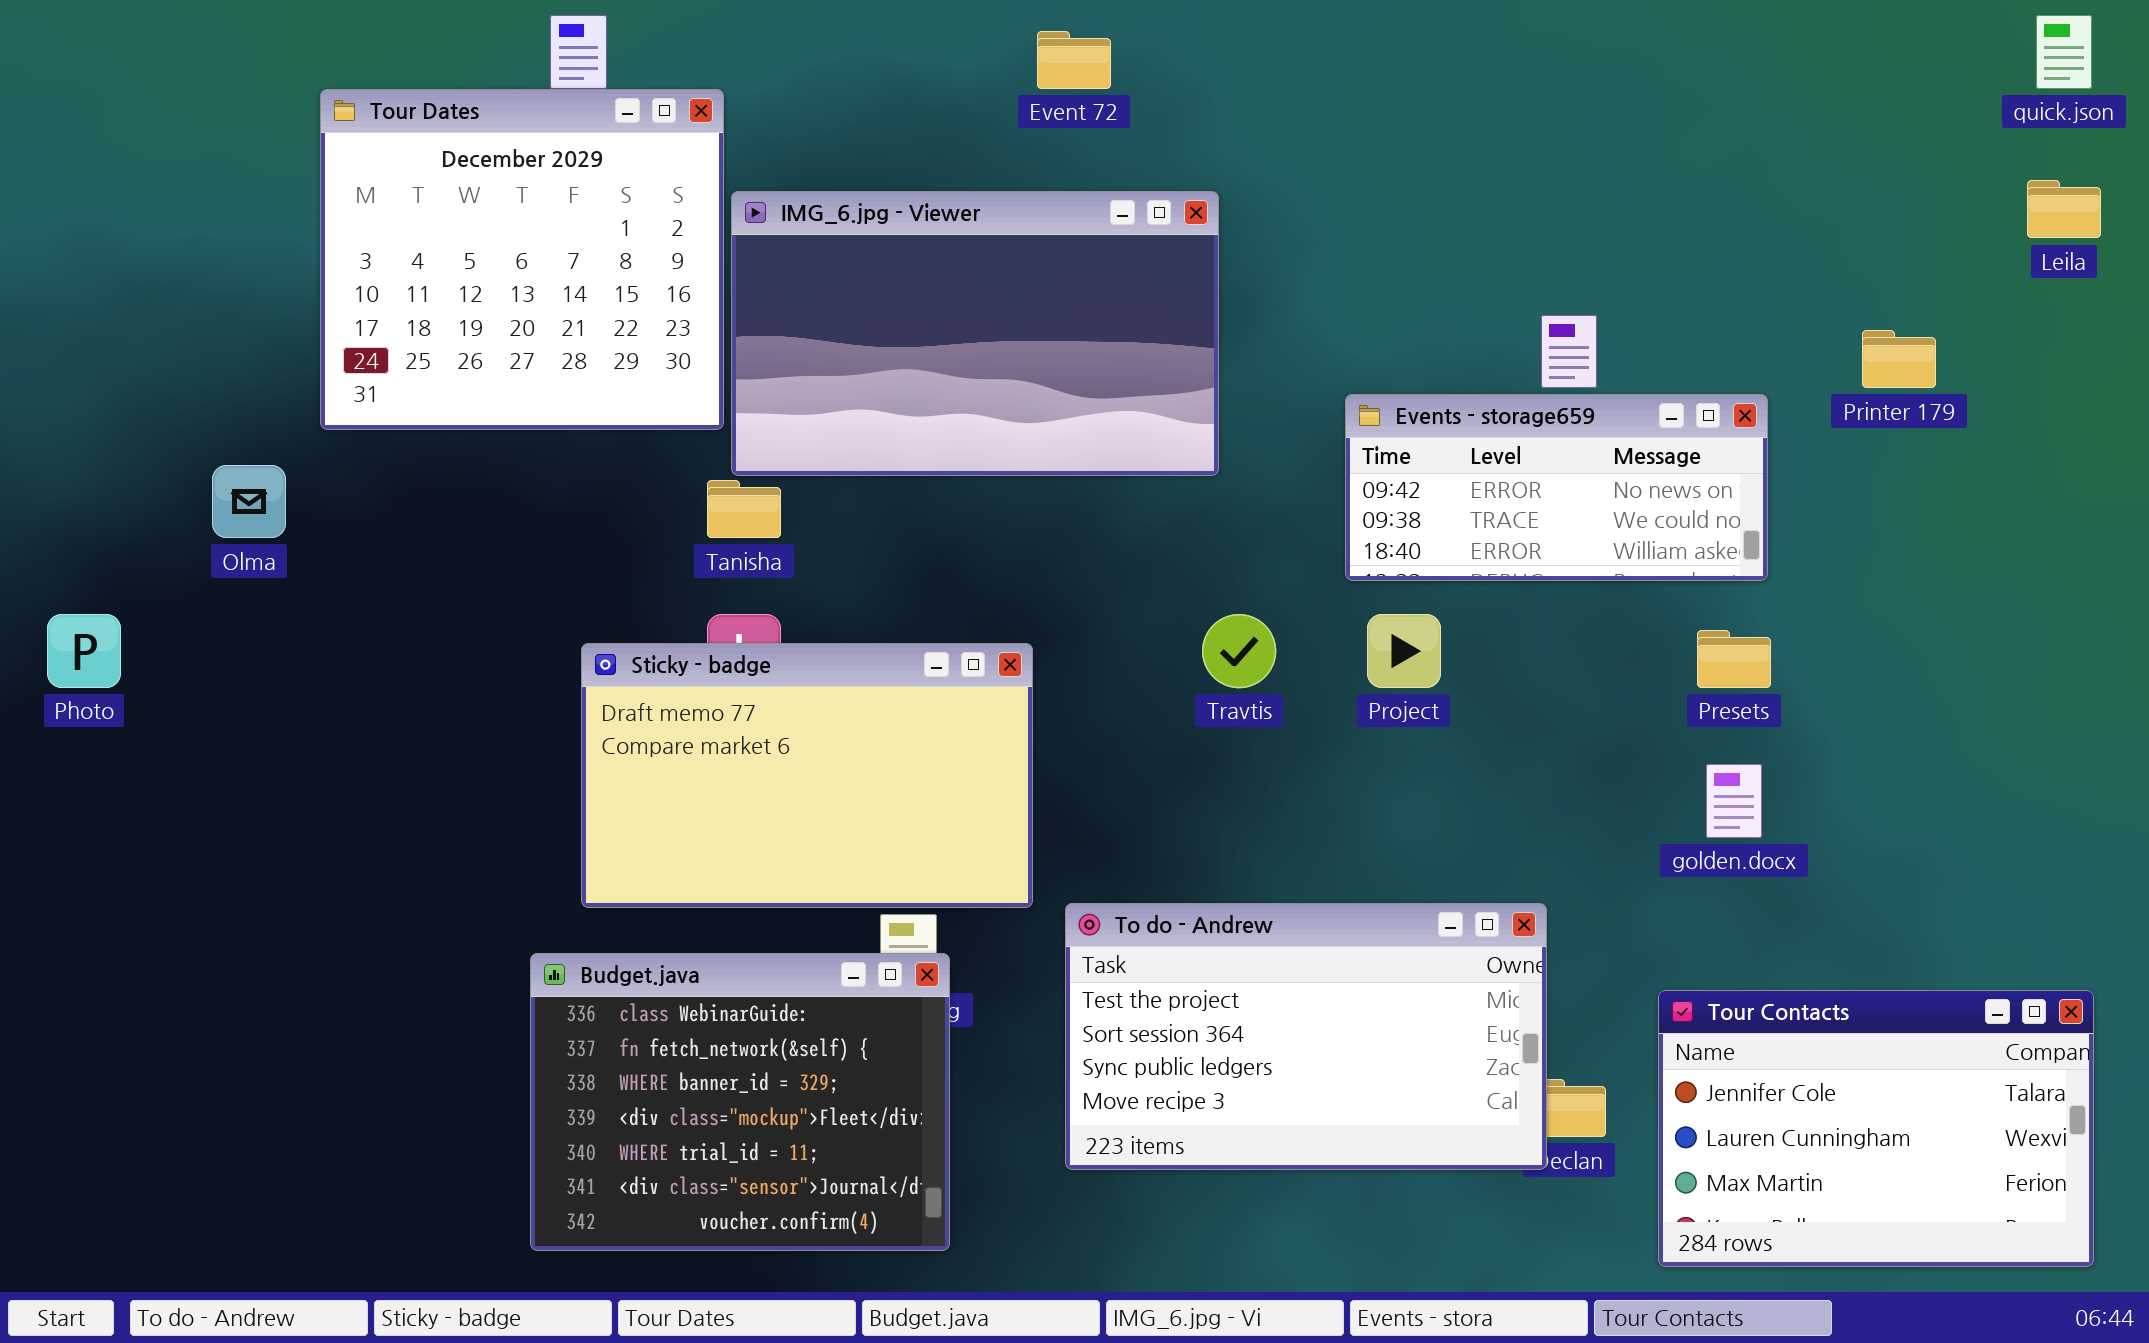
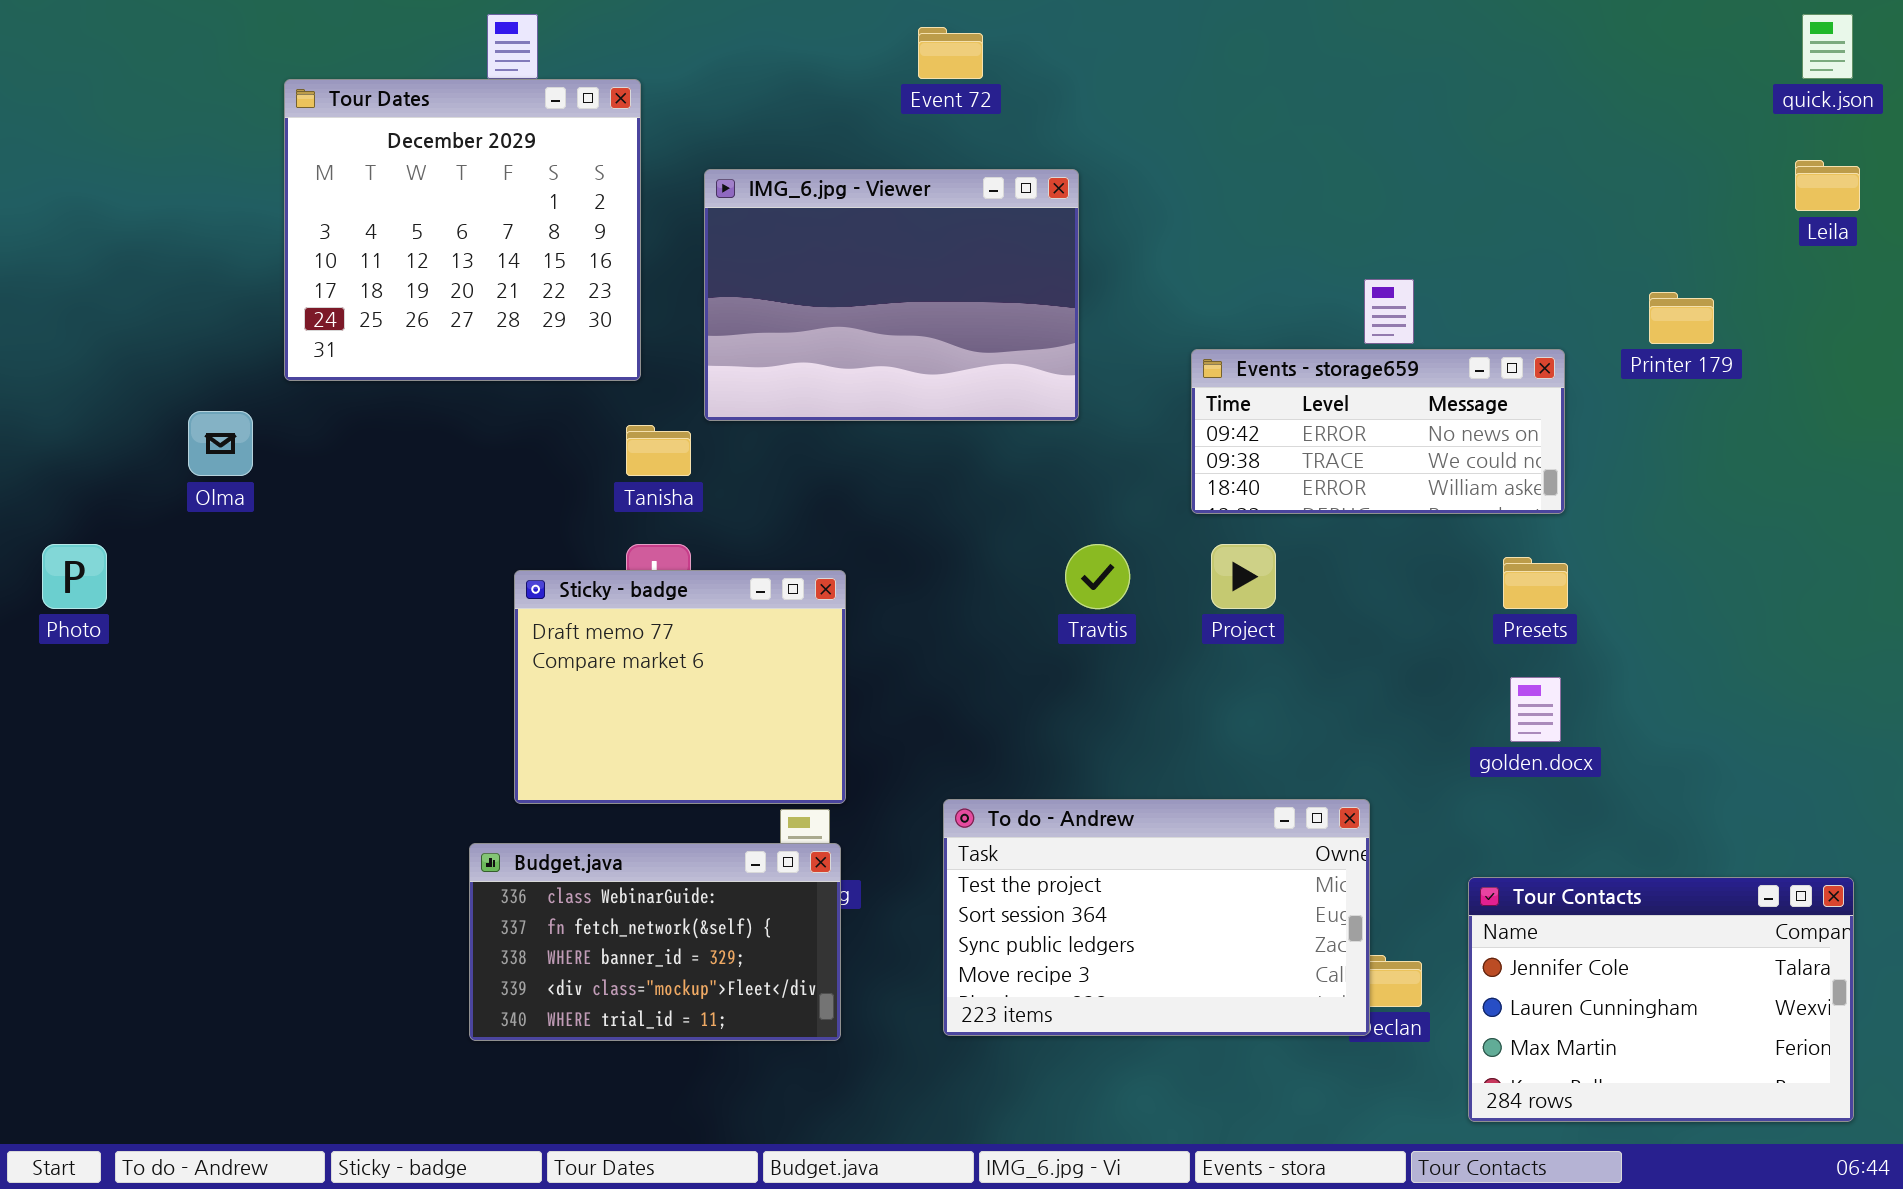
IMG_6.jpg - Viewer: [731,191,1219,476] -> [704,169,1079,421], resized
Sticky - badge: [581,643,1033,908] -> [514,570,846,804], resized
Budget.java: [530,953,950,1251] -> [469,843,841,1041], resized

